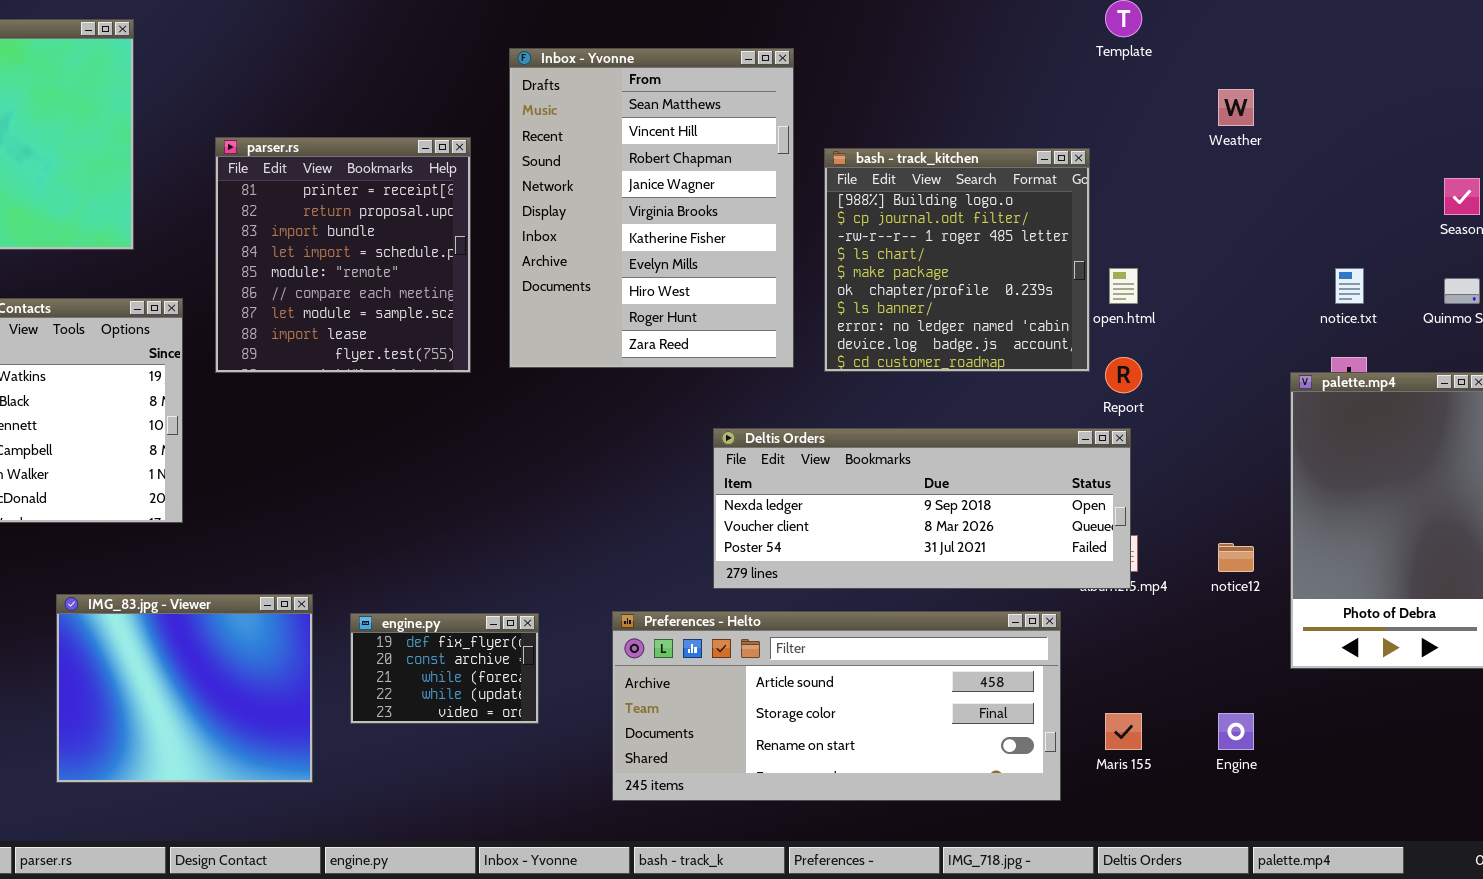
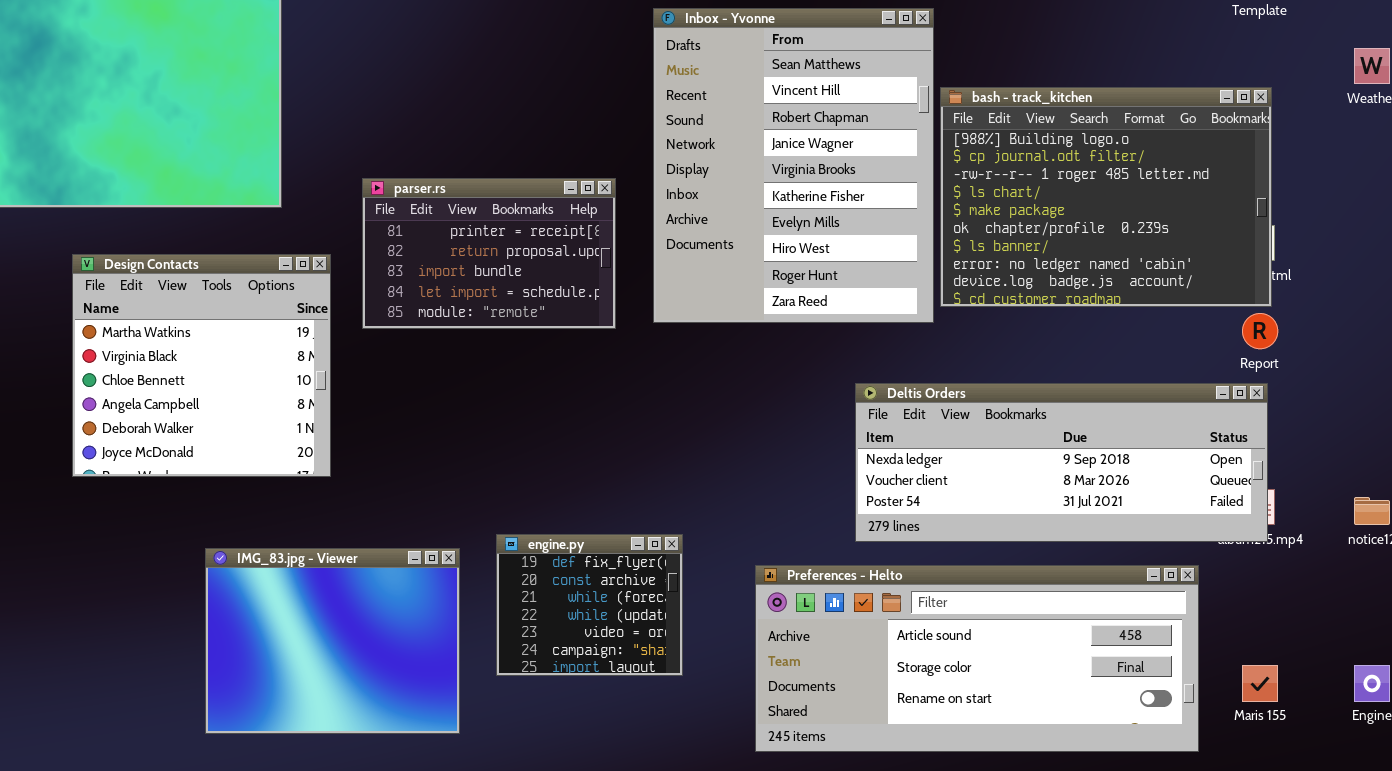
parser.rs: [215,137,471,373] -> [362,178,616,329], resized
bash - track_kitchen: [824,148,1090,372] -> [940,87,1272,307], moved, resized
engine.py: [350,613,539,724] -> [496,534,683,676], resized

